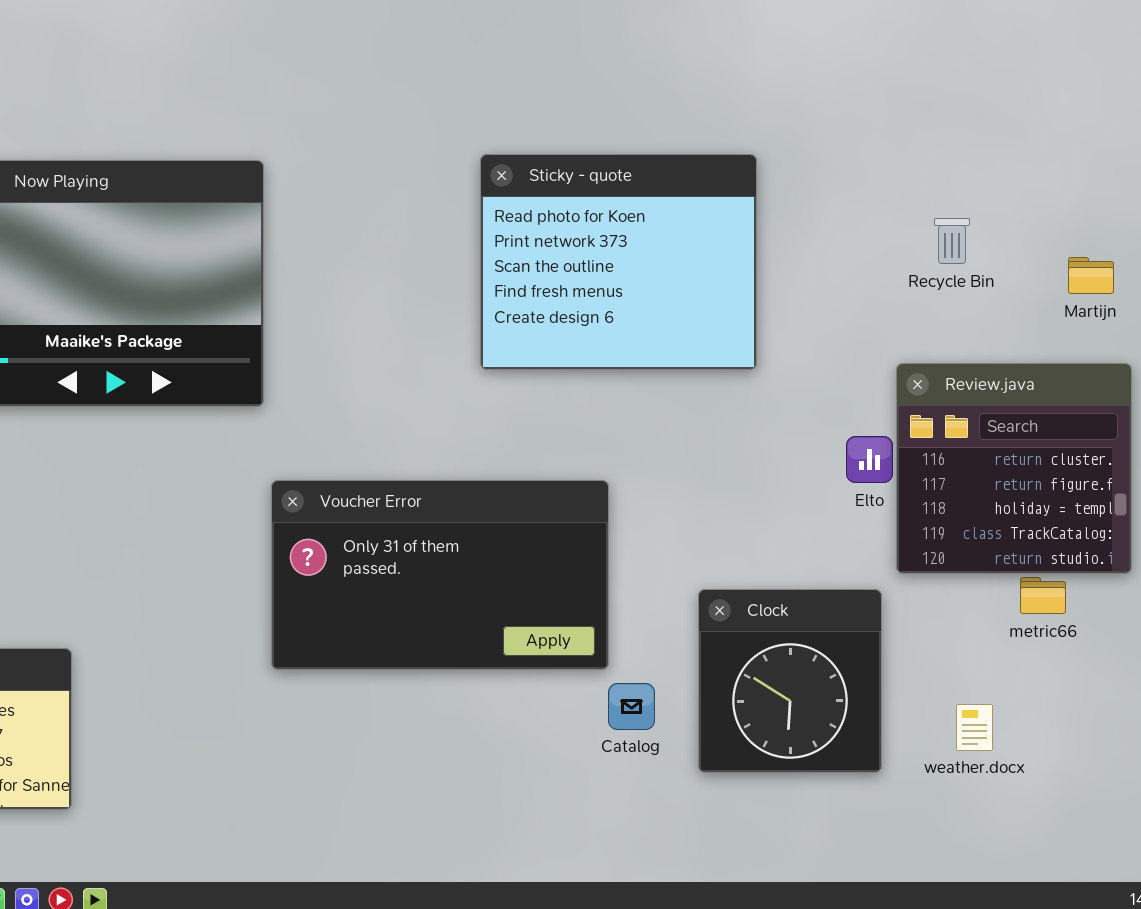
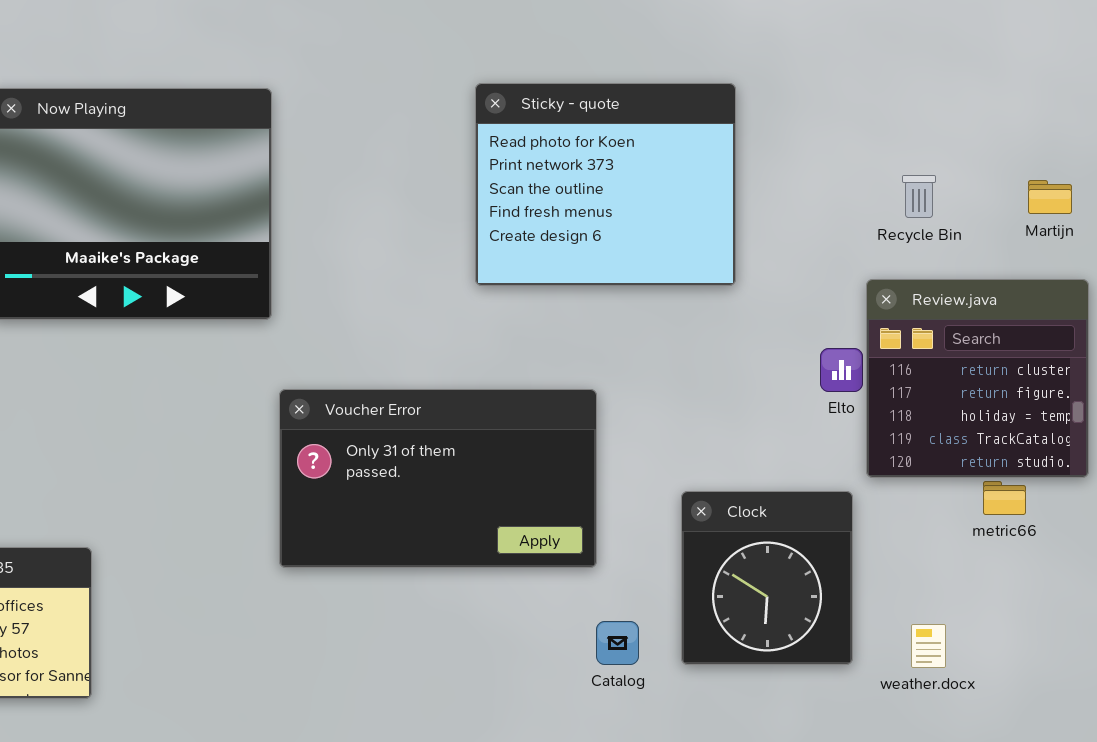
Recycle Bin: [934,218,970,264] -> [902,175,936,218], moved
Catalog: [608,683,655,730] -> [596,621,639,665], moved
weather.docx: [956,704,993,751] -> [911,624,946,668], moved

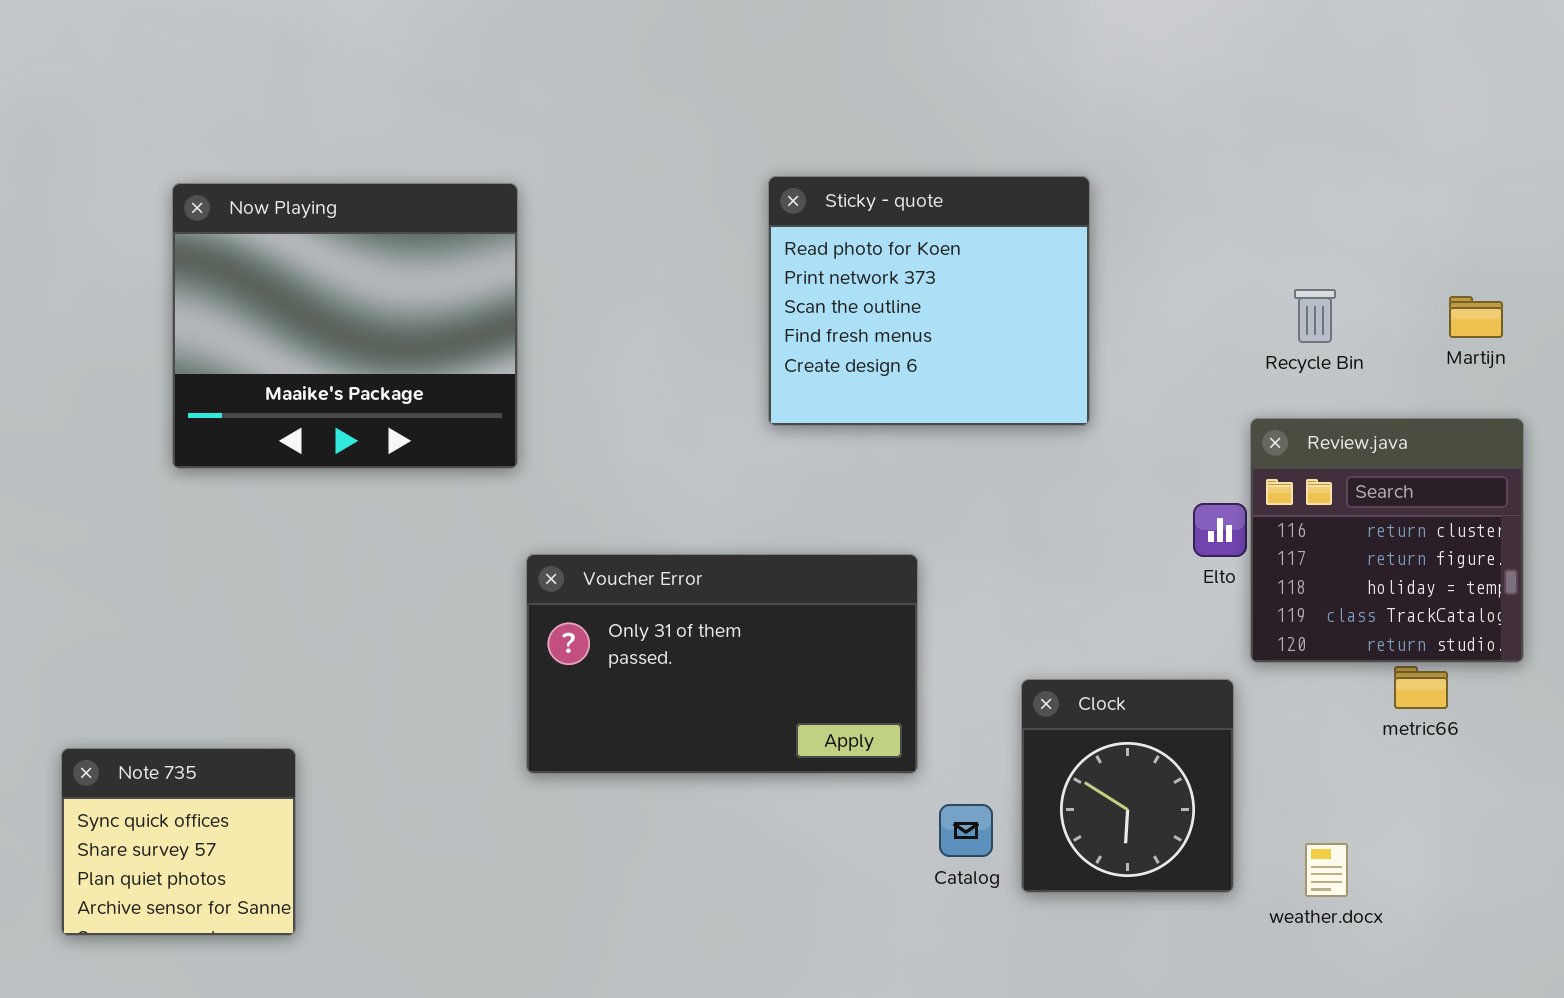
Catalog: [596,621,639,665] -> [939,804,993,857], moved

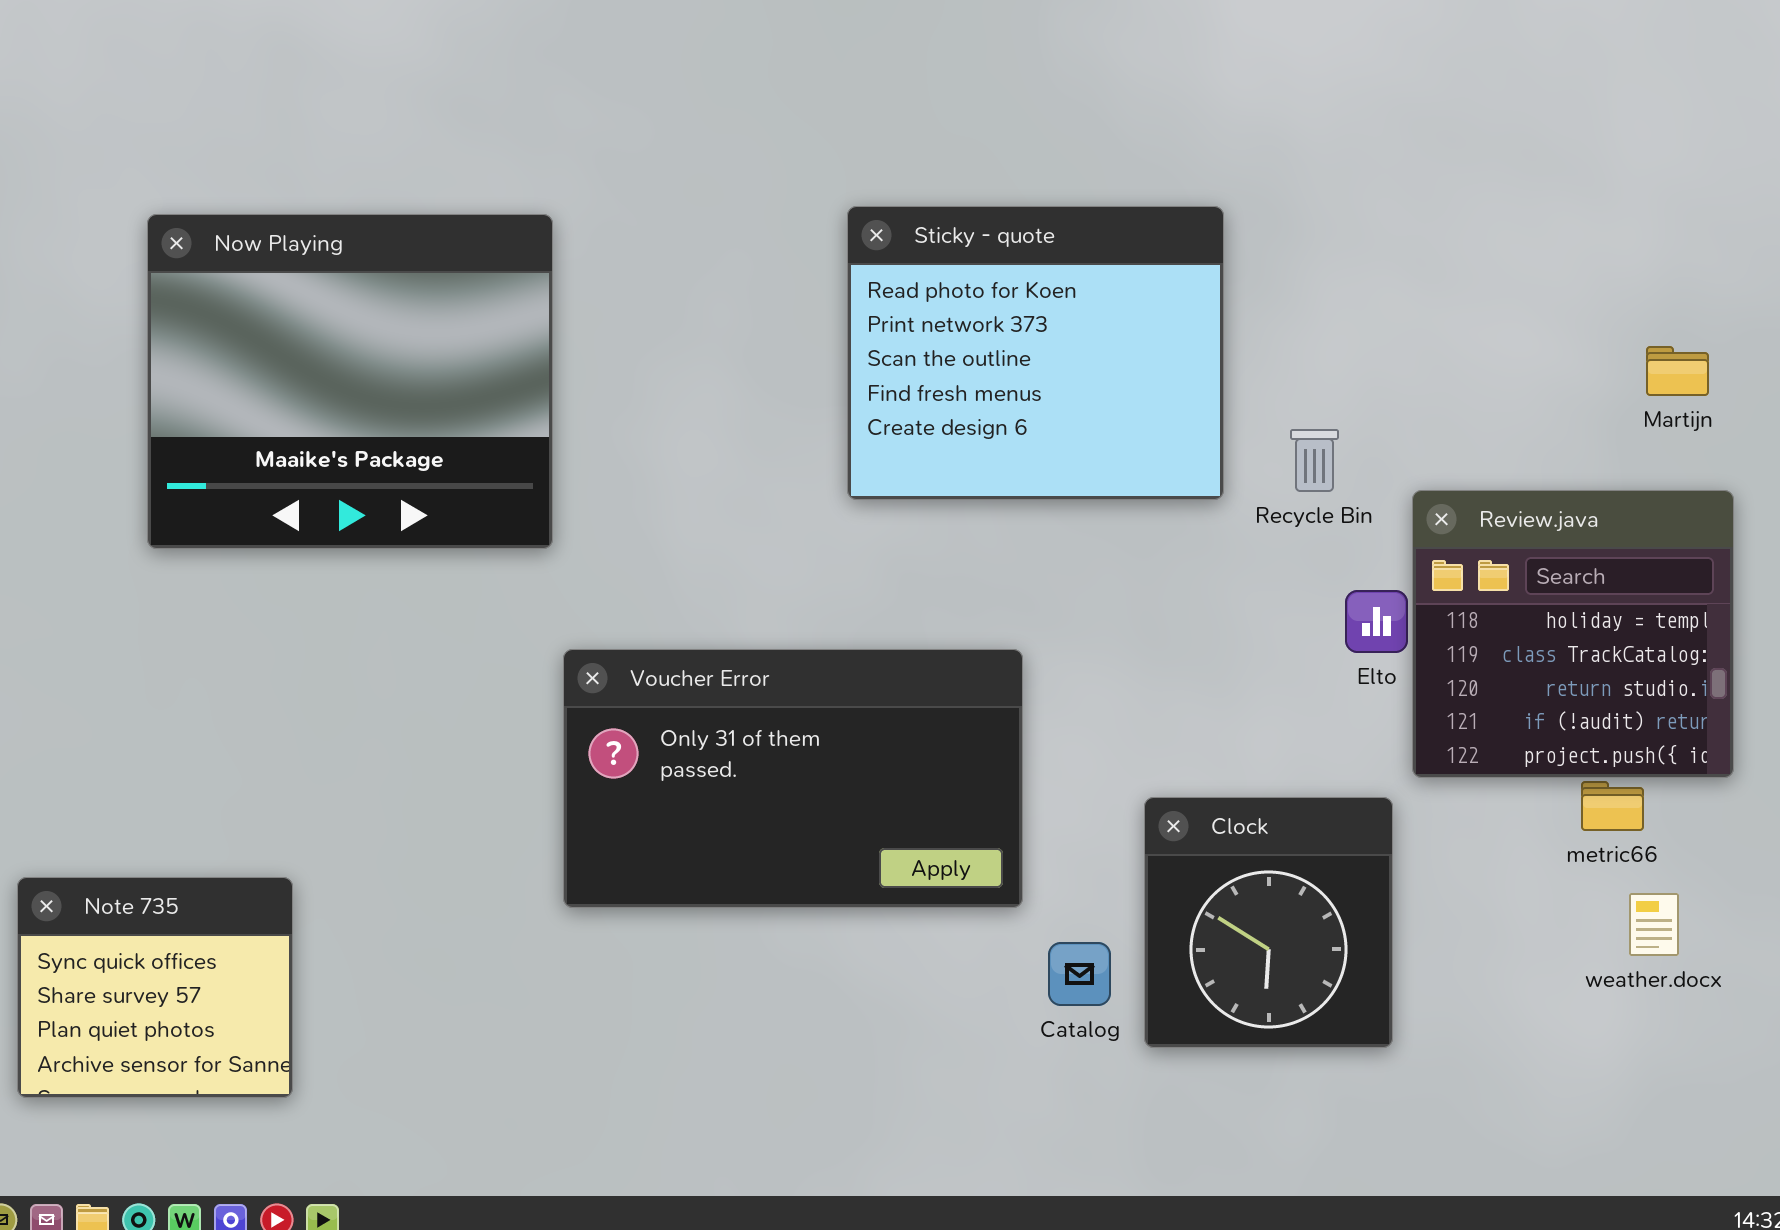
Recycle Bin: [1294,289,1336,343] -> [1290,429,1339,492], moved
Review.java: [1250,418,1524,663] -> [1412,490,1734,778], scrolled down 2 rows
weather.docx: [1305,843,1348,897] -> [1629,893,1679,956], moved

